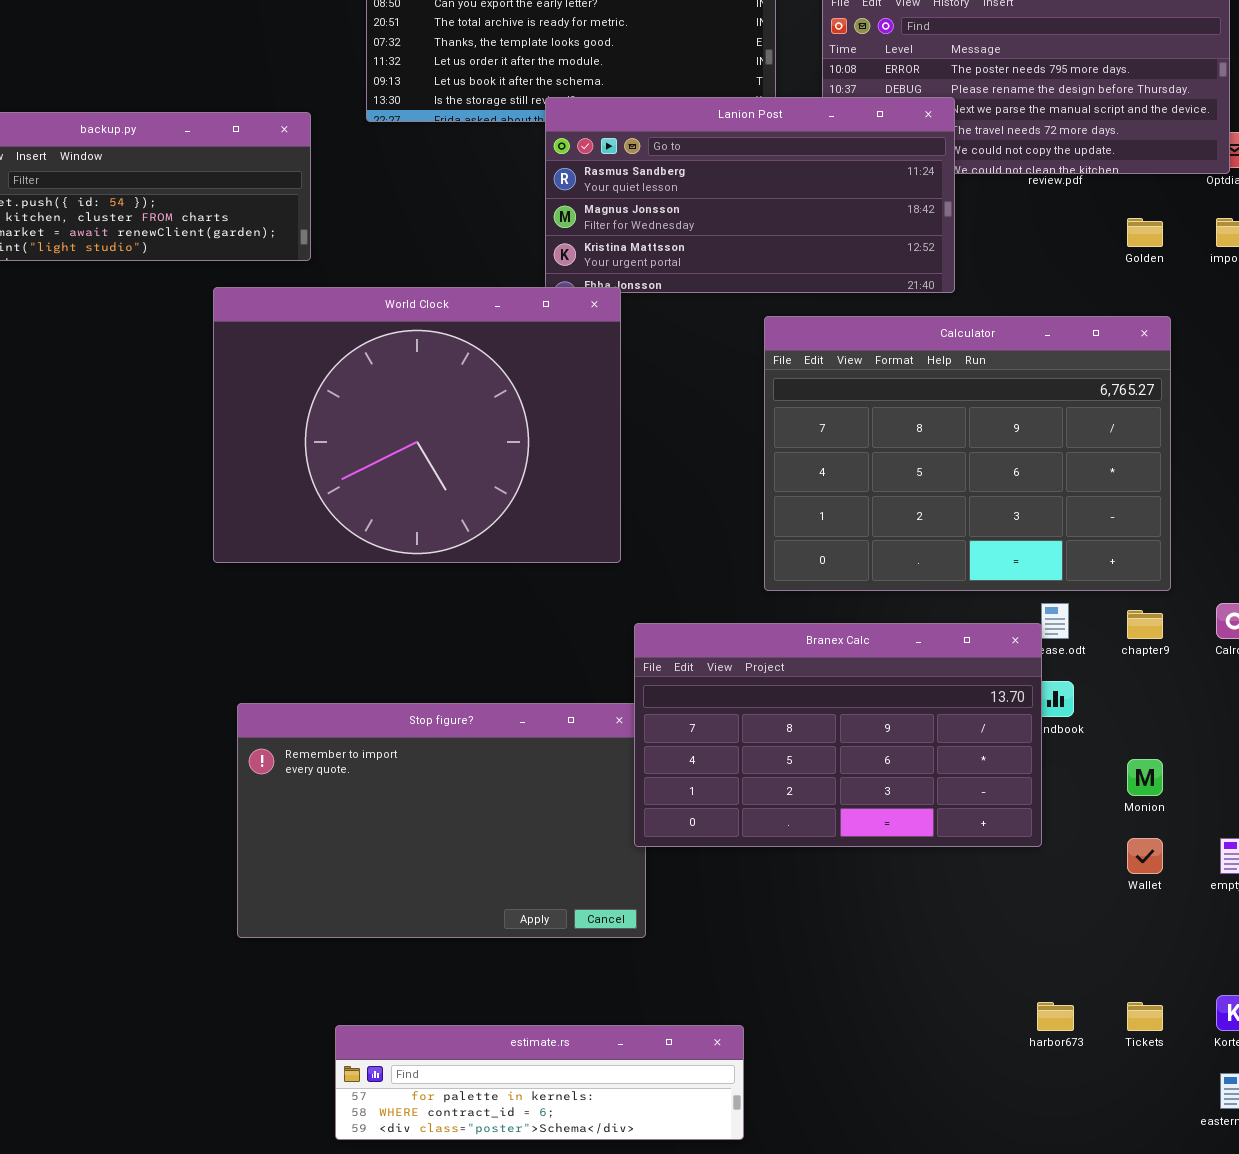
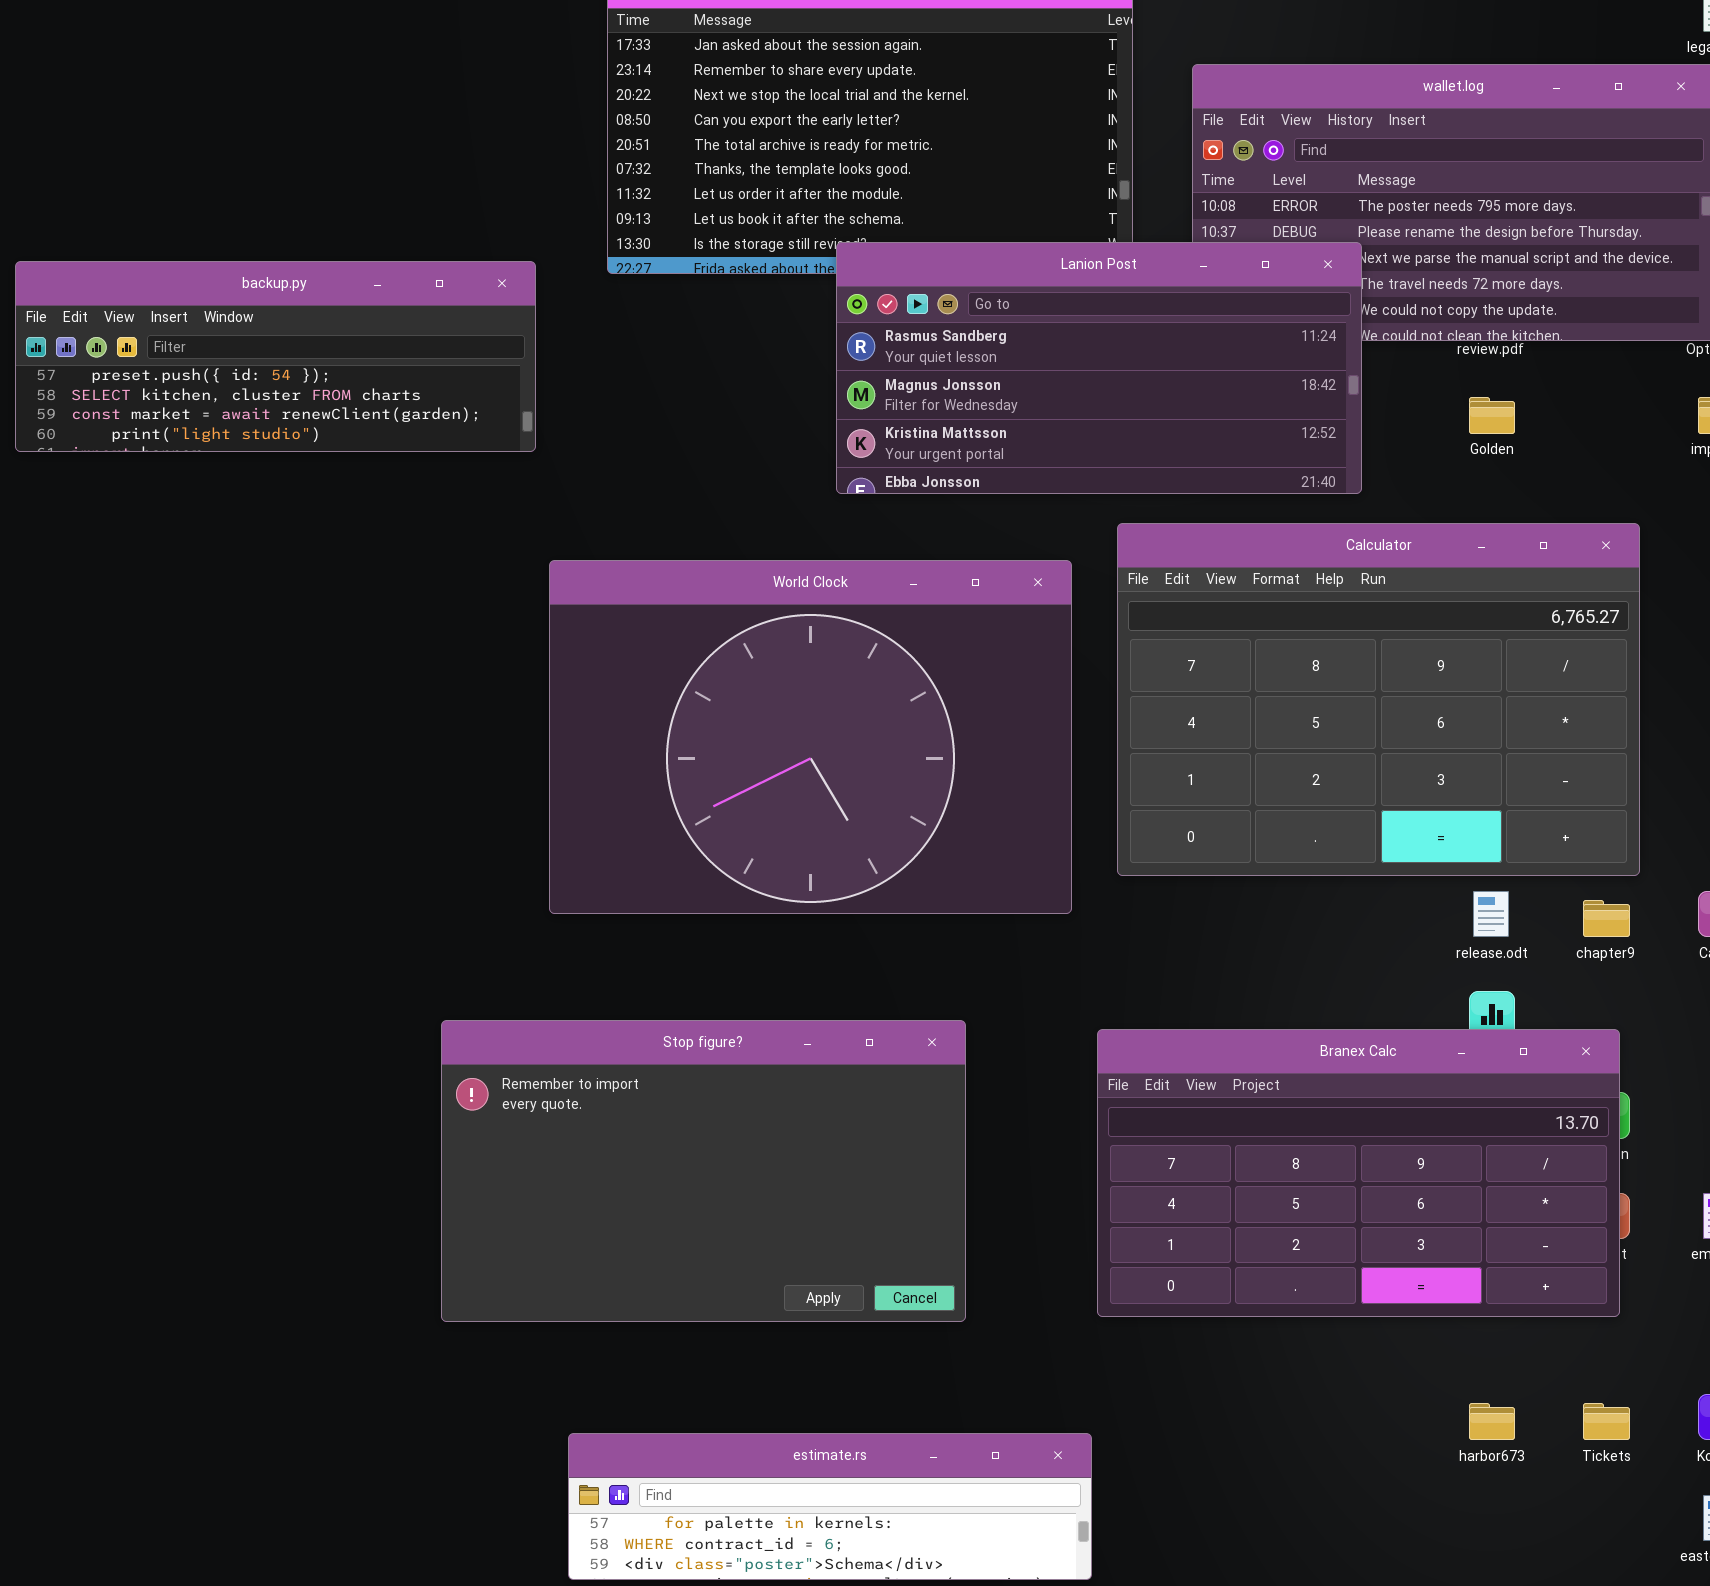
Golden: [1127,218,1163,247] -> [1469,397,1515,434], moved
World Clock: [213,287,621,563] -> [549,560,1072,914], moved
Branex Calc: [634,623,1042,847] -> [1097,1029,1620,1317], moved

